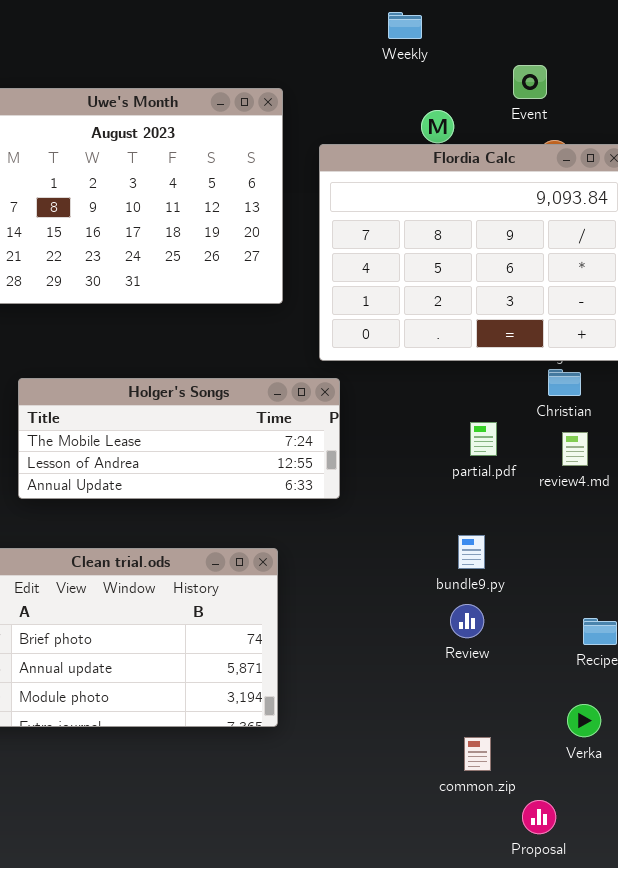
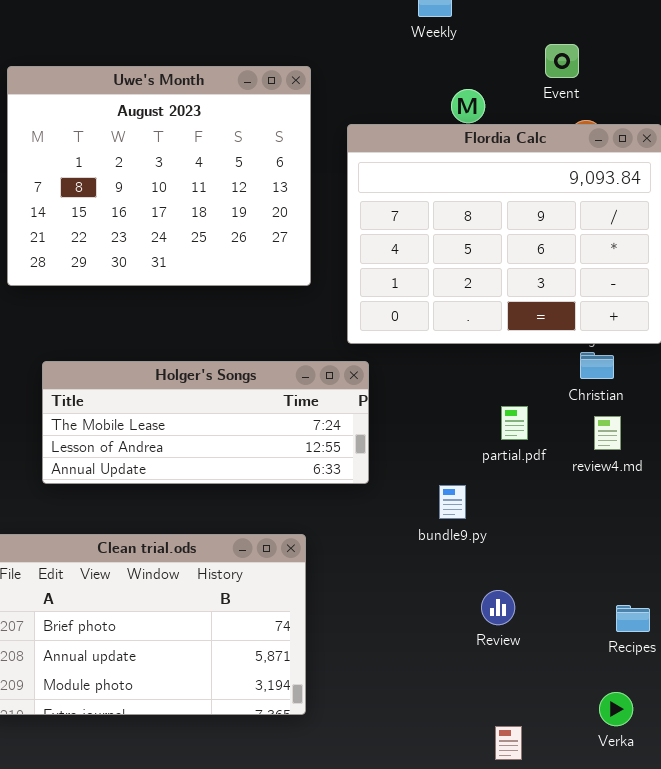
bundle9.py: [458,535,485,569] -> [439,485,466,519], moved

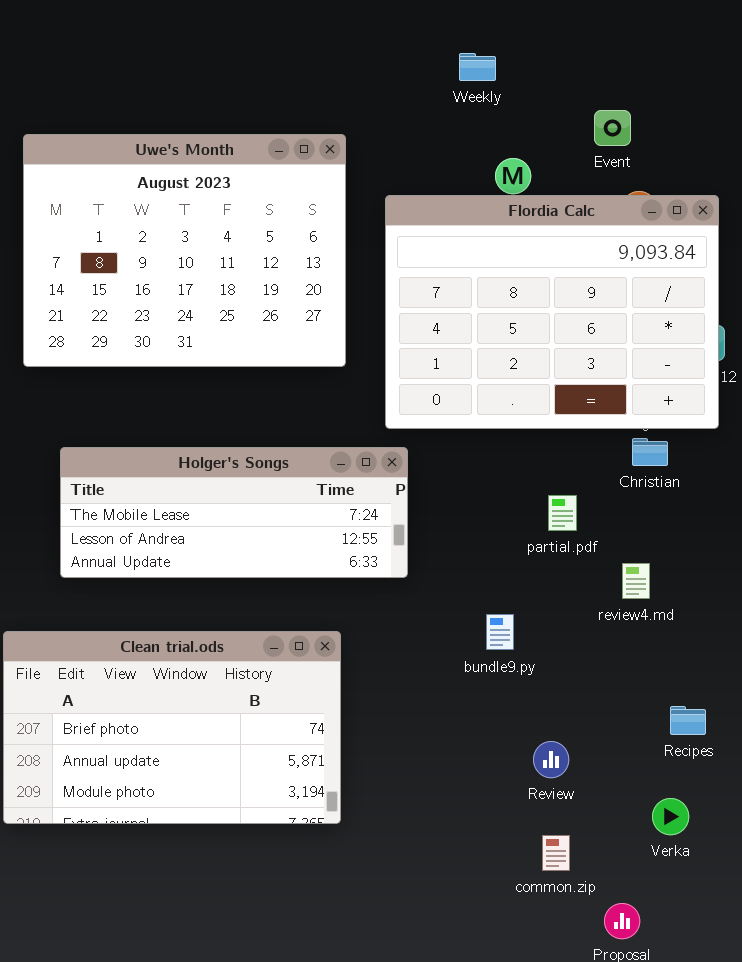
review4.md: [594,416,621,450] -> [622,563,650,599], moved
bundle9.py: [439,485,466,519] -> [486,614,514,650], moved
Review: [481,590,515,625] -> [533,741,569,778], moved

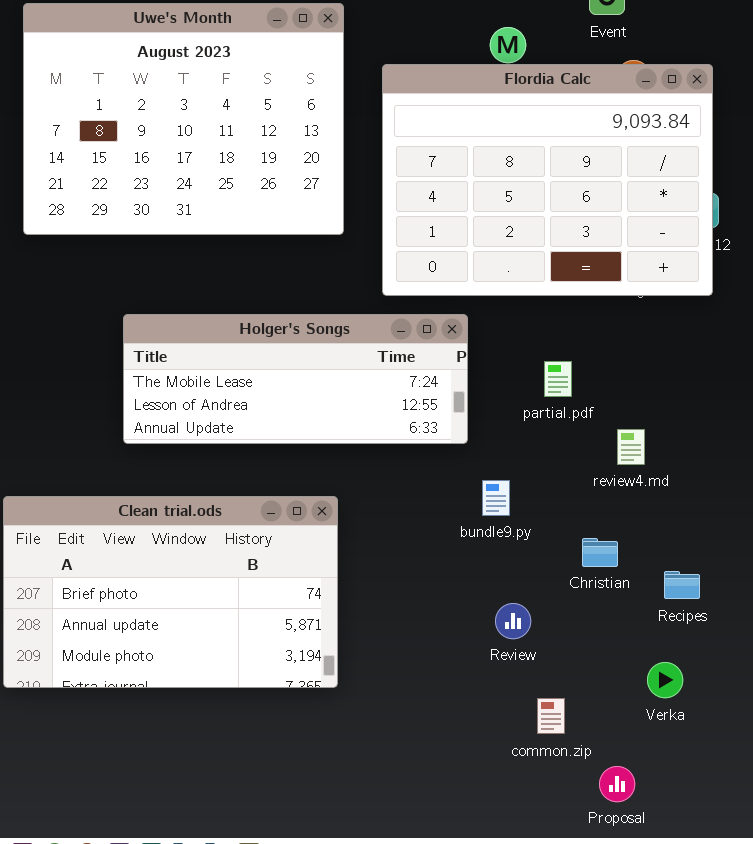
Christian: [632,438,668,466] -> [582,538,618,567], moved
Holger's Songs: [60,447,408,578] -> [123,314,468,444], moved
Review: [533,741,569,778] -> [495,603,531,639], moved

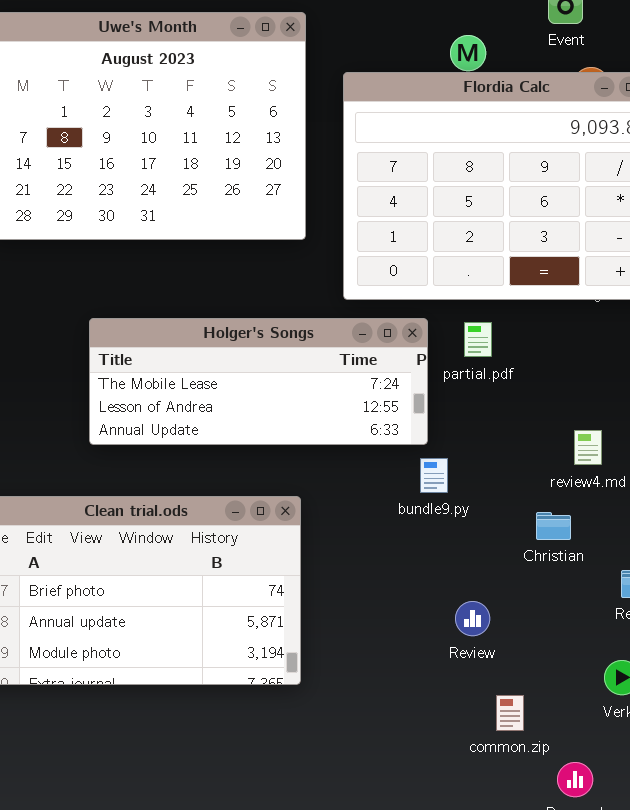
partial.pdf: [544,361,572,397] -> [464,322,492,357], moved
bundle9.py: [482,480,510,516] -> [420,458,448,493], moved
Christian: [582,538,618,567] -> [536,512,571,540], moved

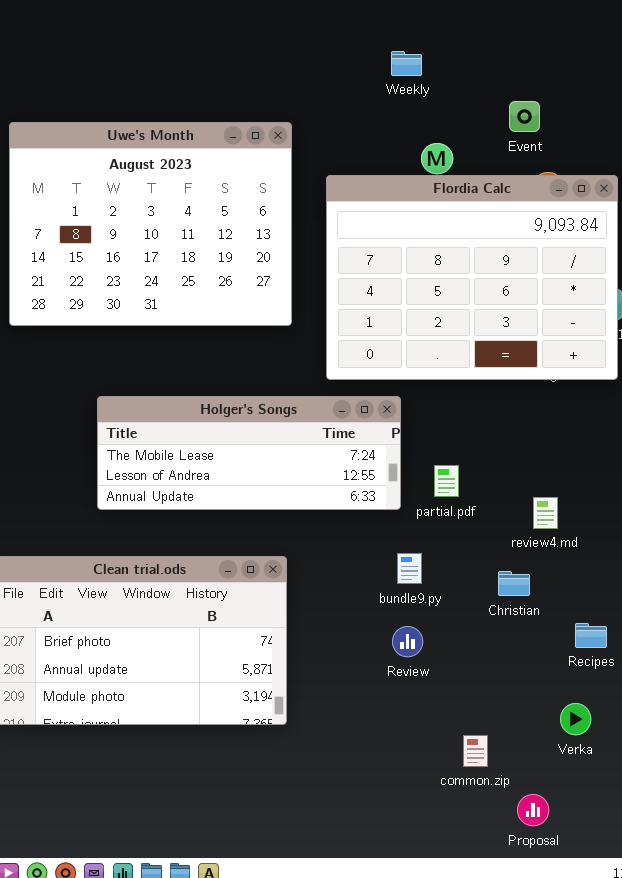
partial.pdf: [464,322,492,357] -> [434,465,459,497], moved
bundle9.py: [420,458,448,493] -> [397,553,422,584], moved
Review: [455,601,490,636] -> [392,626,423,657], moved

